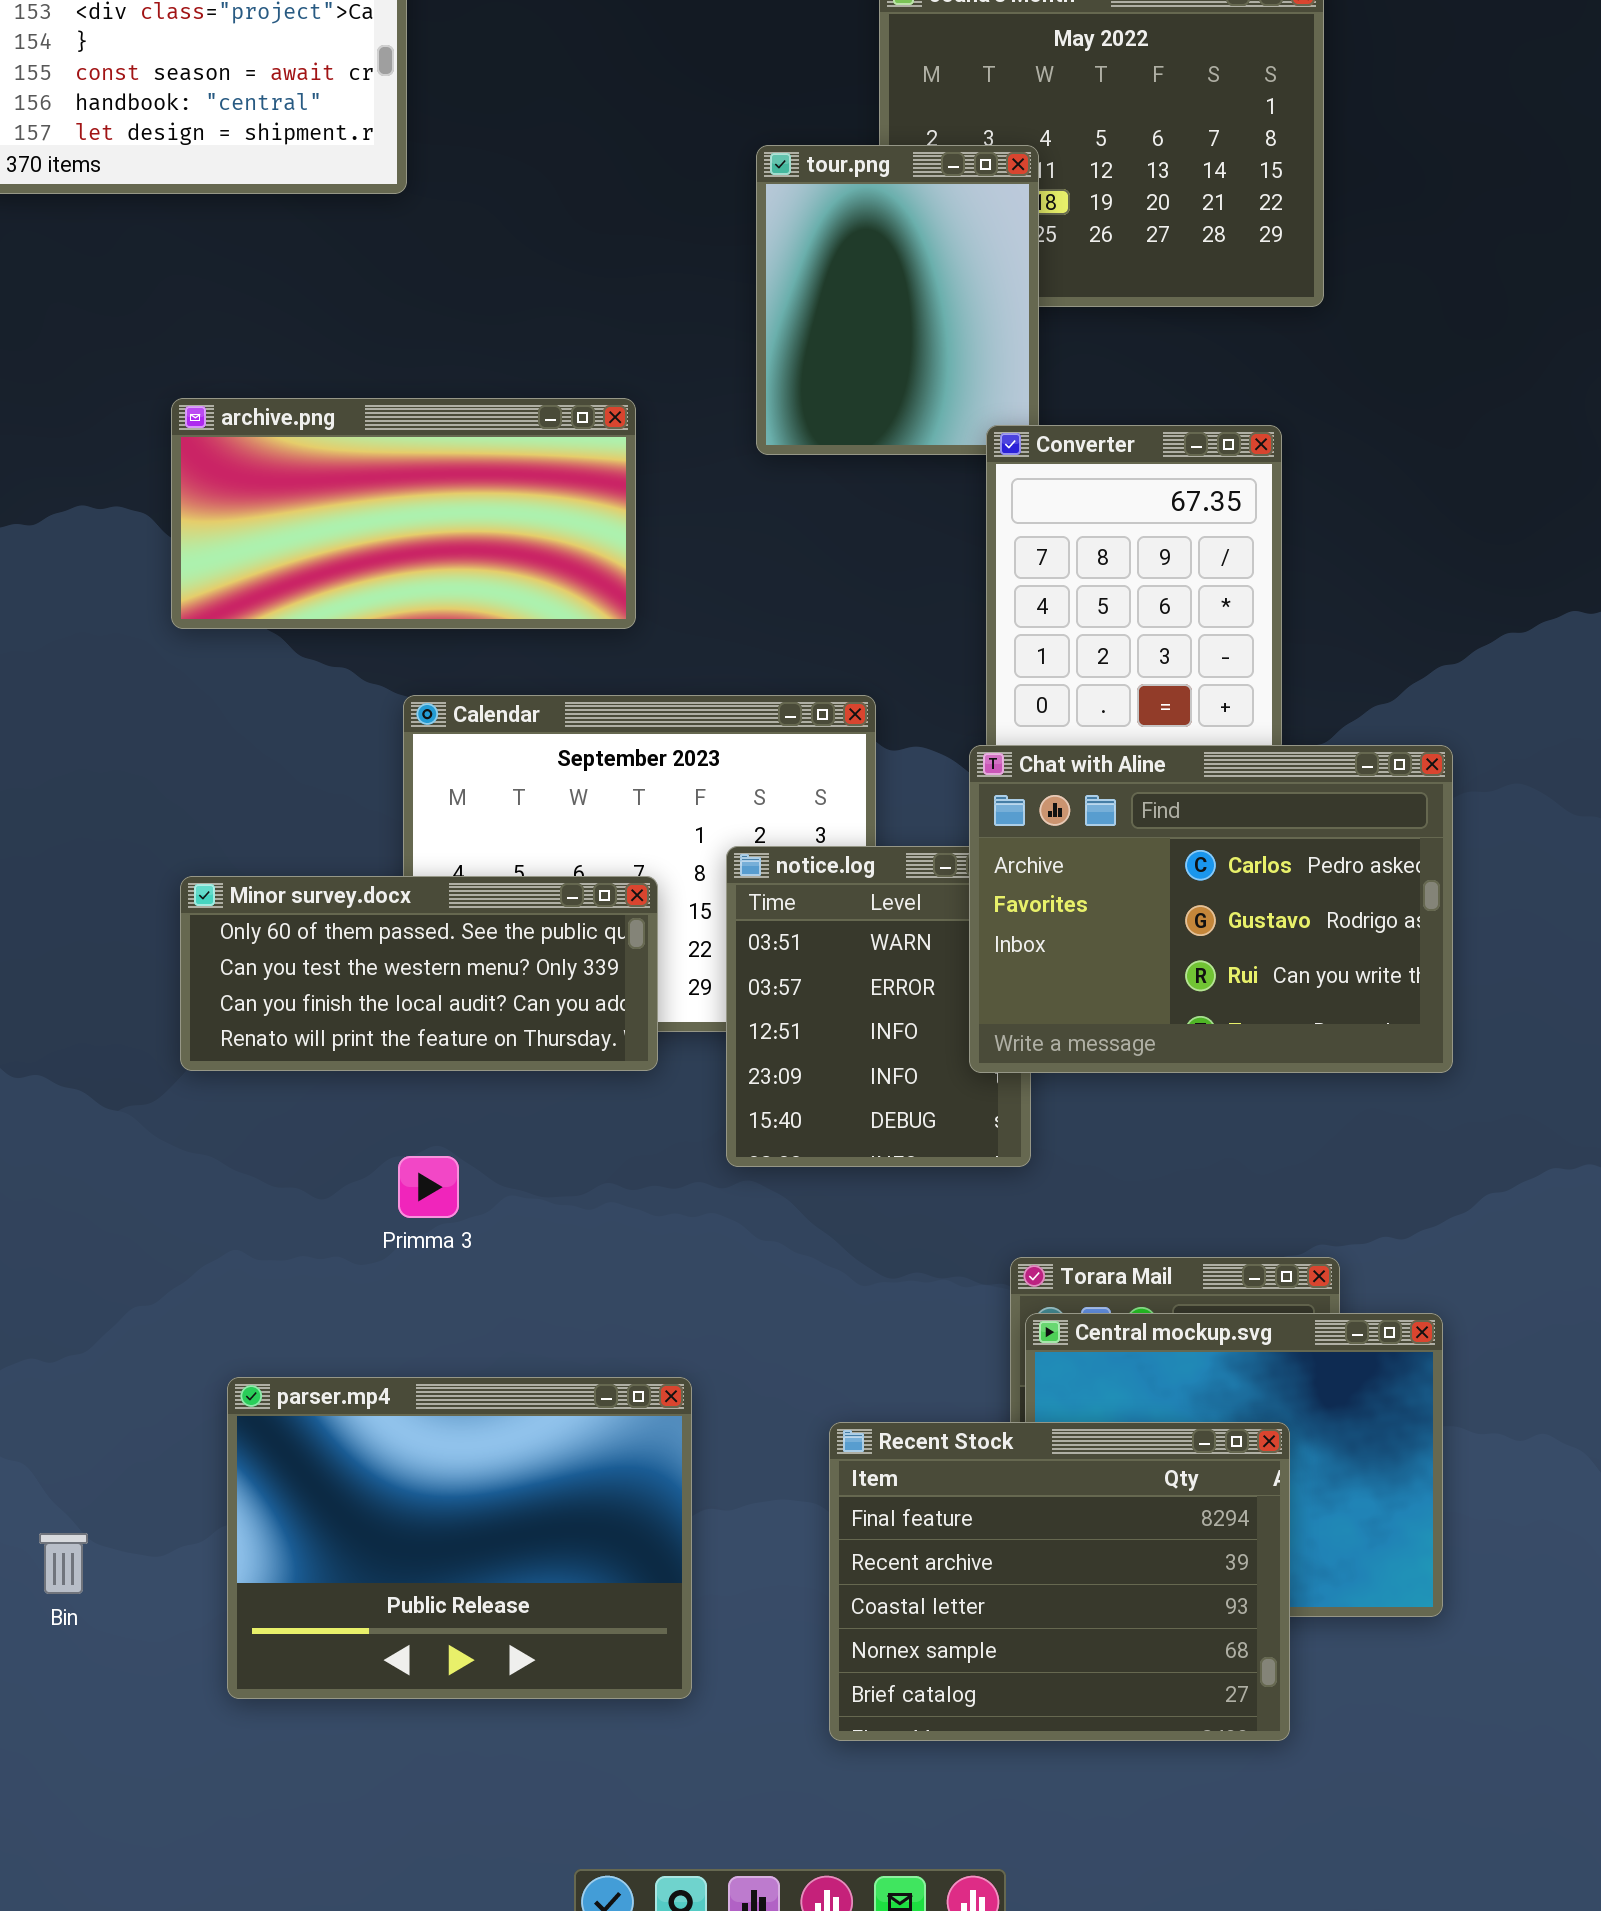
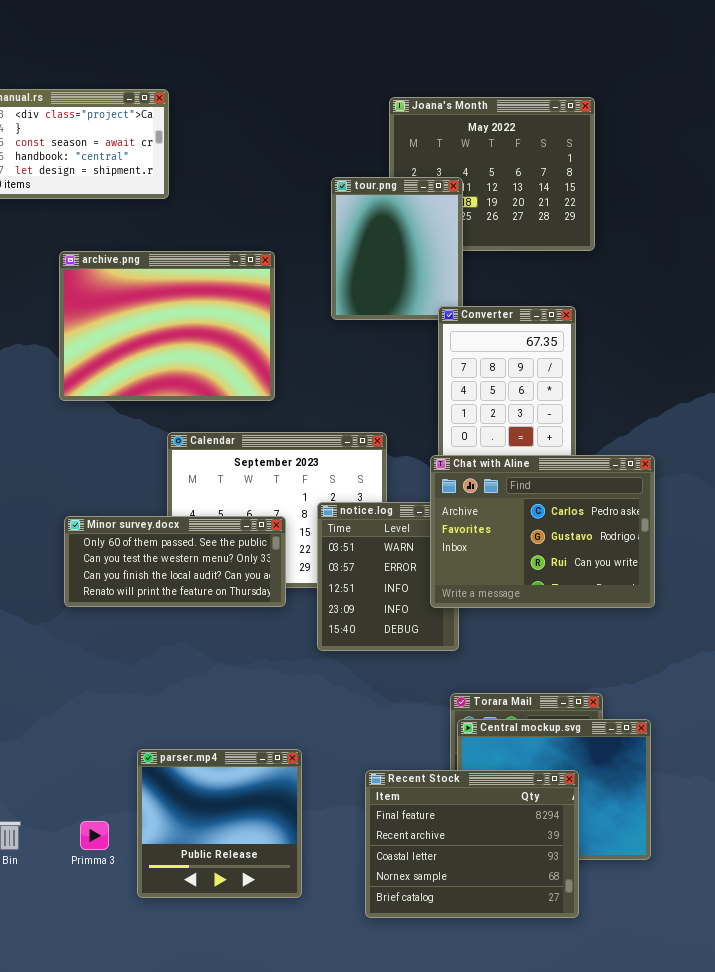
archive.png: [171,398,636,629] -> [59,251,275,401], resized
Primma 3: [398,1156,459,1218] -> [80,821,109,850], moved
parser.mp4: [227,1377,692,1699] -> [137,749,302,898], resized

